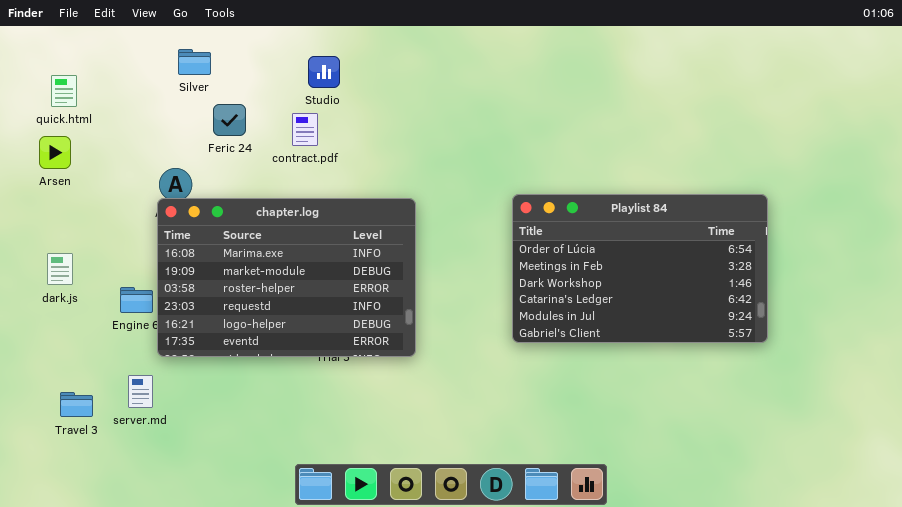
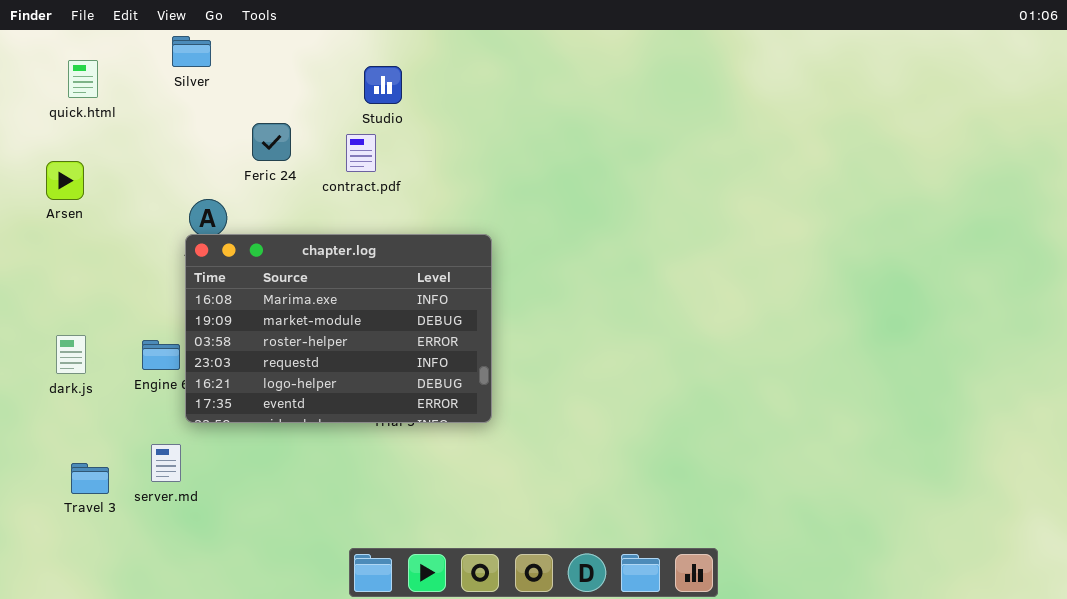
Silver: [178,49,211,75] -> [172,36,211,67], moved
quick.html: [51,75,77,107] -> [68,60,98,98], moved
Playlist 84: [512,194,768,343] -> none, closed
dark.js: [47,253,73,285] -> [56,335,86,374], moved

